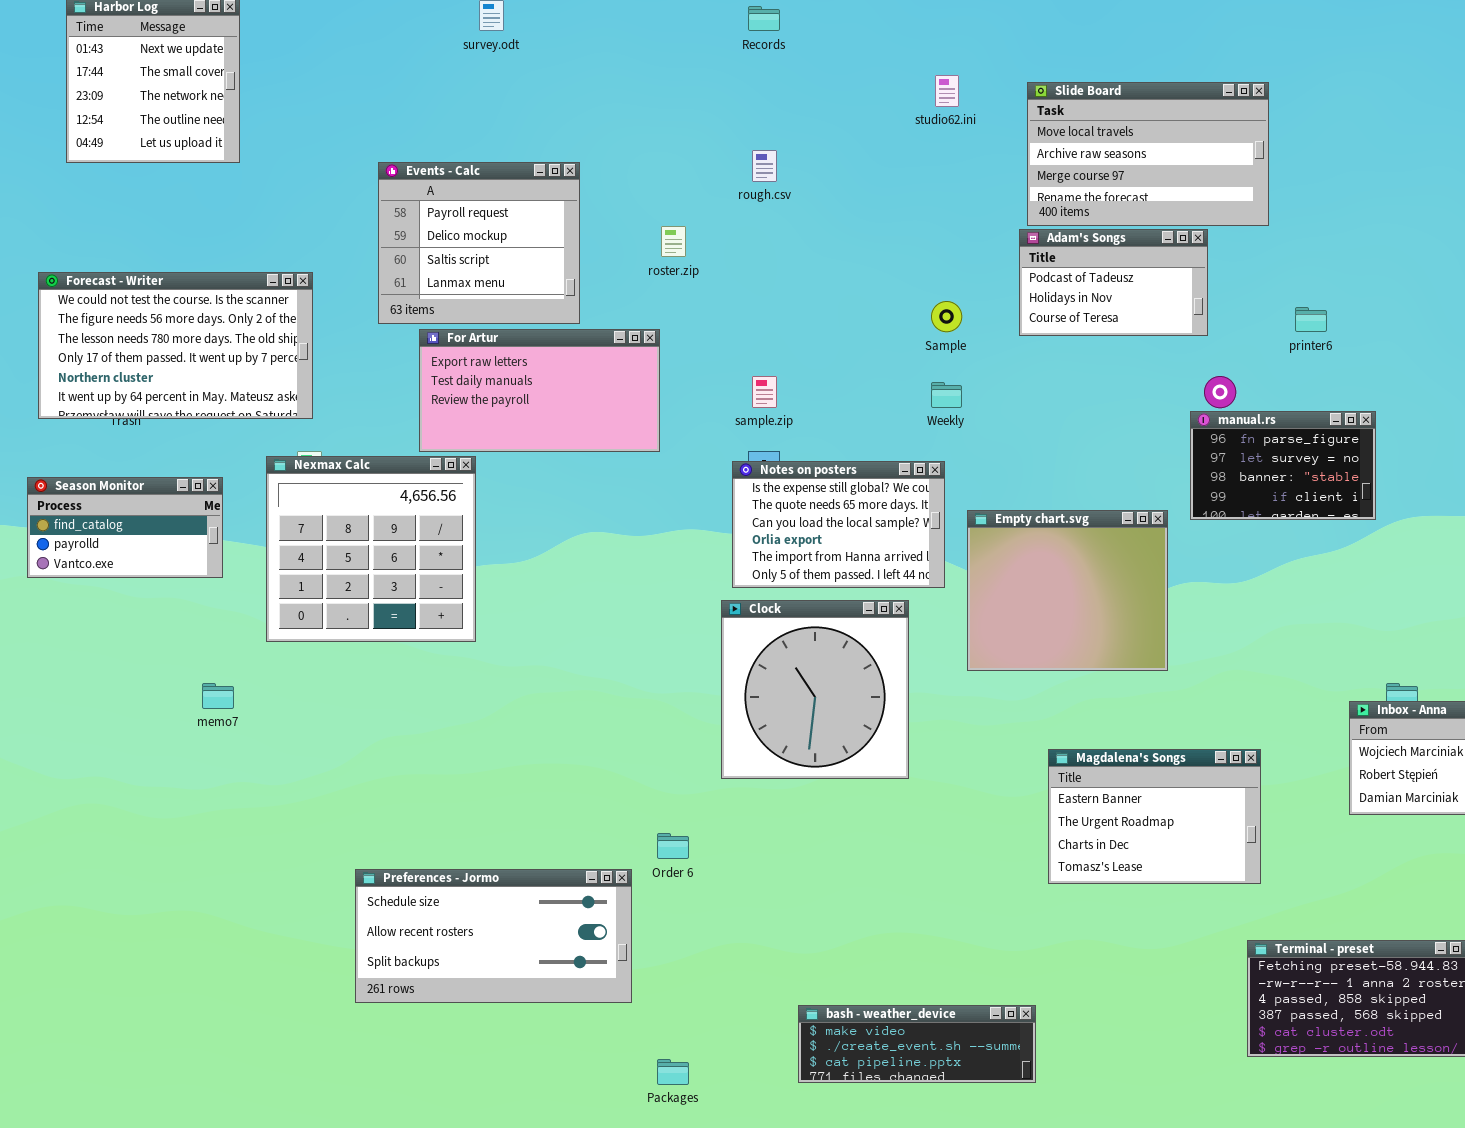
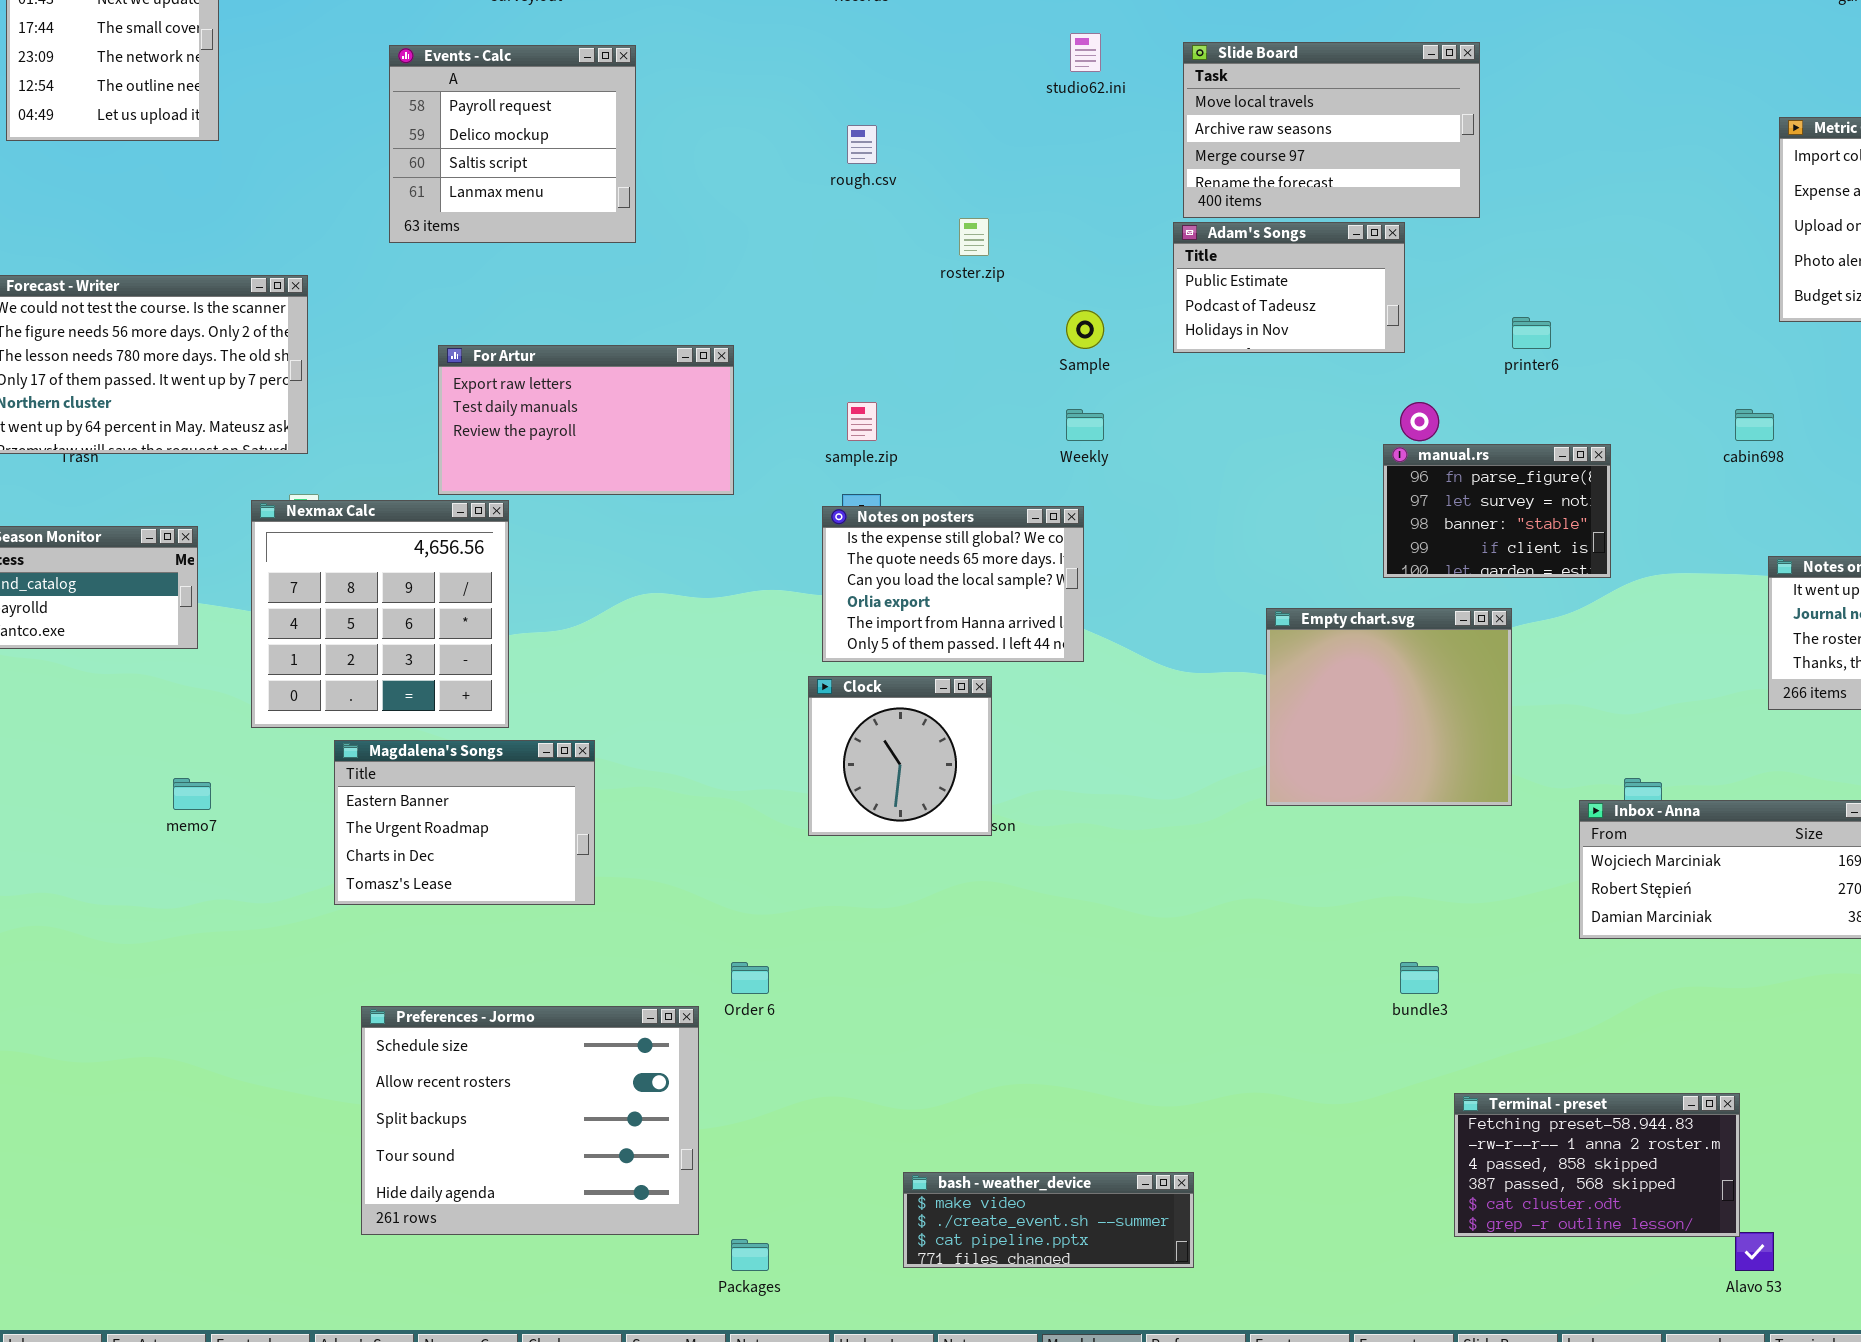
Events - Calc: [378,162,580,324] -> [389,45,636,243], moved
roster.zip: [661,226,686,257] -> [959,218,989,256], moved
Adam's Songs: [1019,229,1208,336] -> [1173,222,1405,353], scrolled up 1 row
Empty chart.svg: [967,510,1168,671] -> [1266,608,1512,806], moved
Clock: [721,600,909,779] -> [808,676,992,836], resized
Magdalena's Songs: [1048,749,1261,884] -> [334,740,595,905], moved
Preferences - Jormo: [355,869,632,1003] -> [361,1006,699,1235], resized

